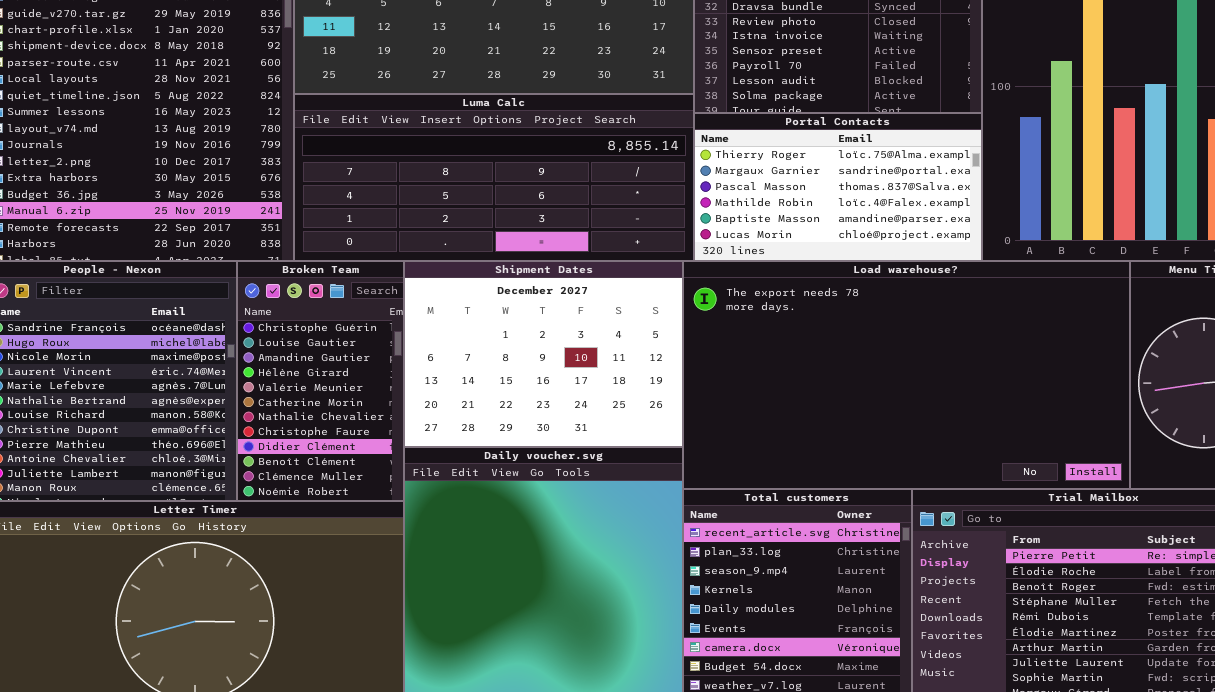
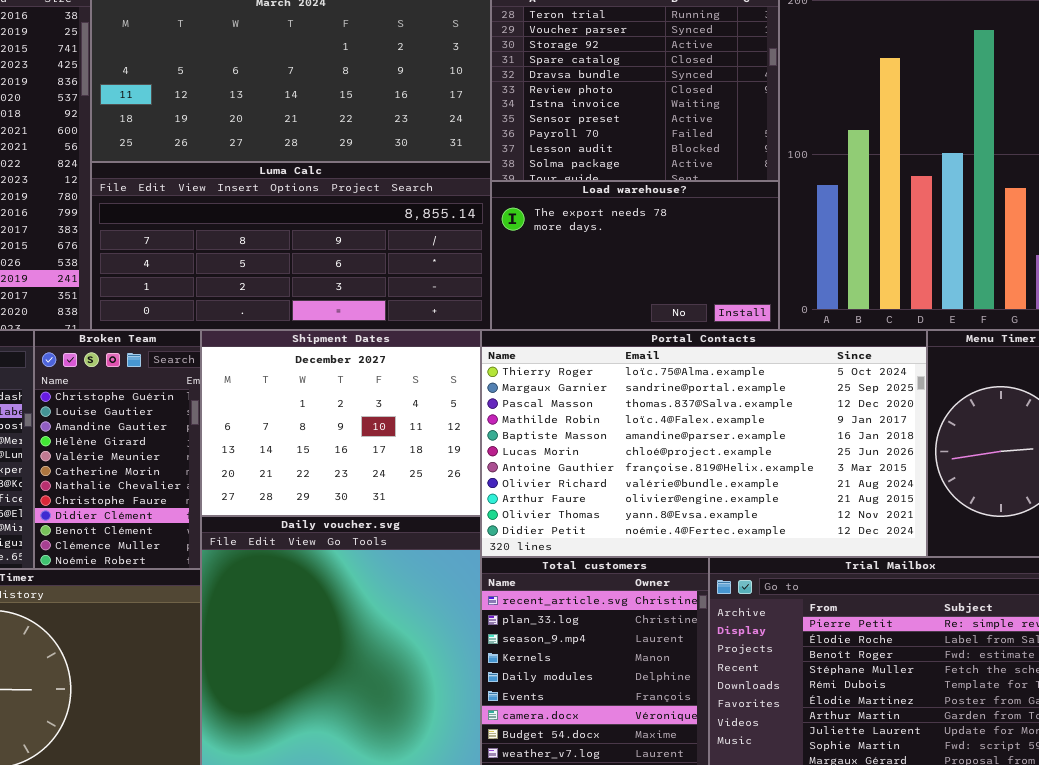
Portal Contacts: [694,113,982,261] -> [481,330,927,557], moved, resized
Load warehouse?: [683,261,1130,489] -> [491,181,779,330], moved, resized

